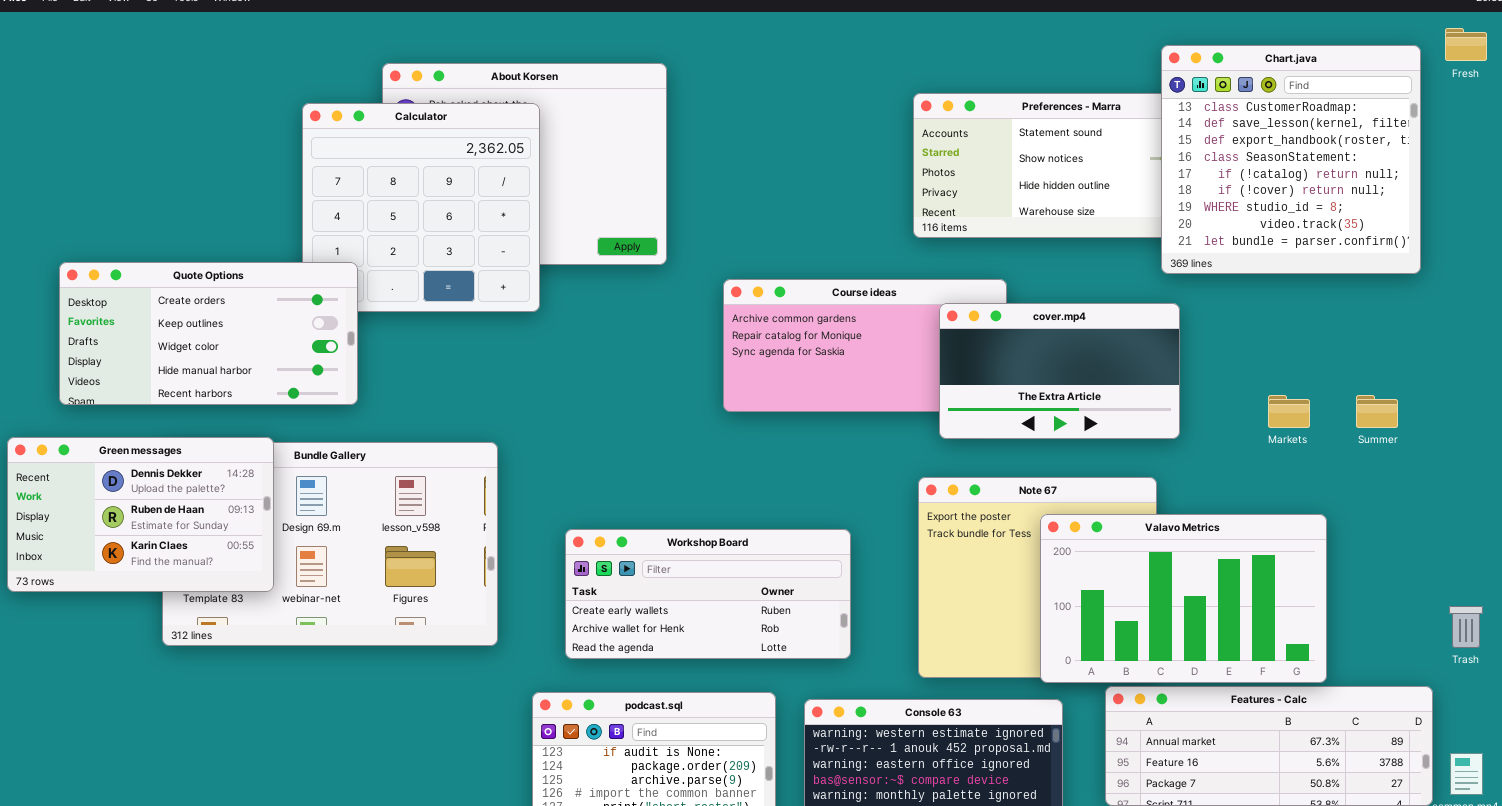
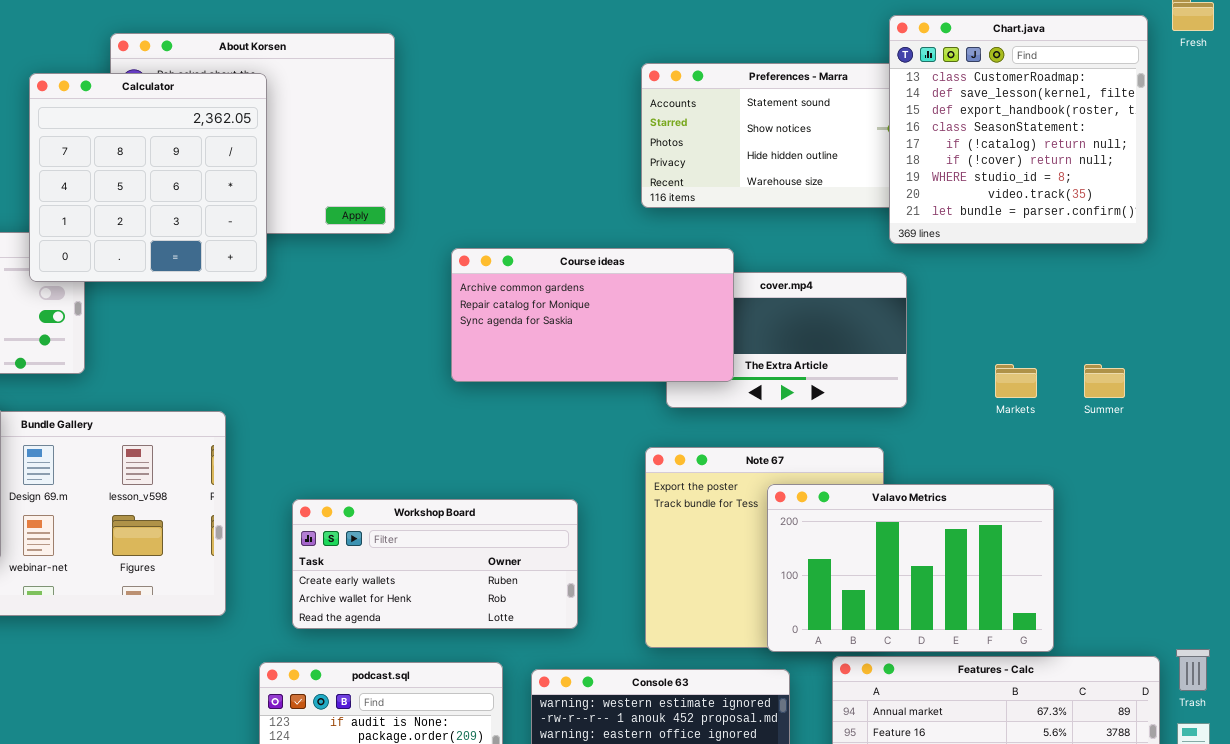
Calculator: [302,103,540,312] -> [29,73,267,282], raised
Course ideas: [723,279,1007,412] -> [451,248,734,382], raised
Trash: [1449,606,1483,648] -> [1176,649,1210,691], moved

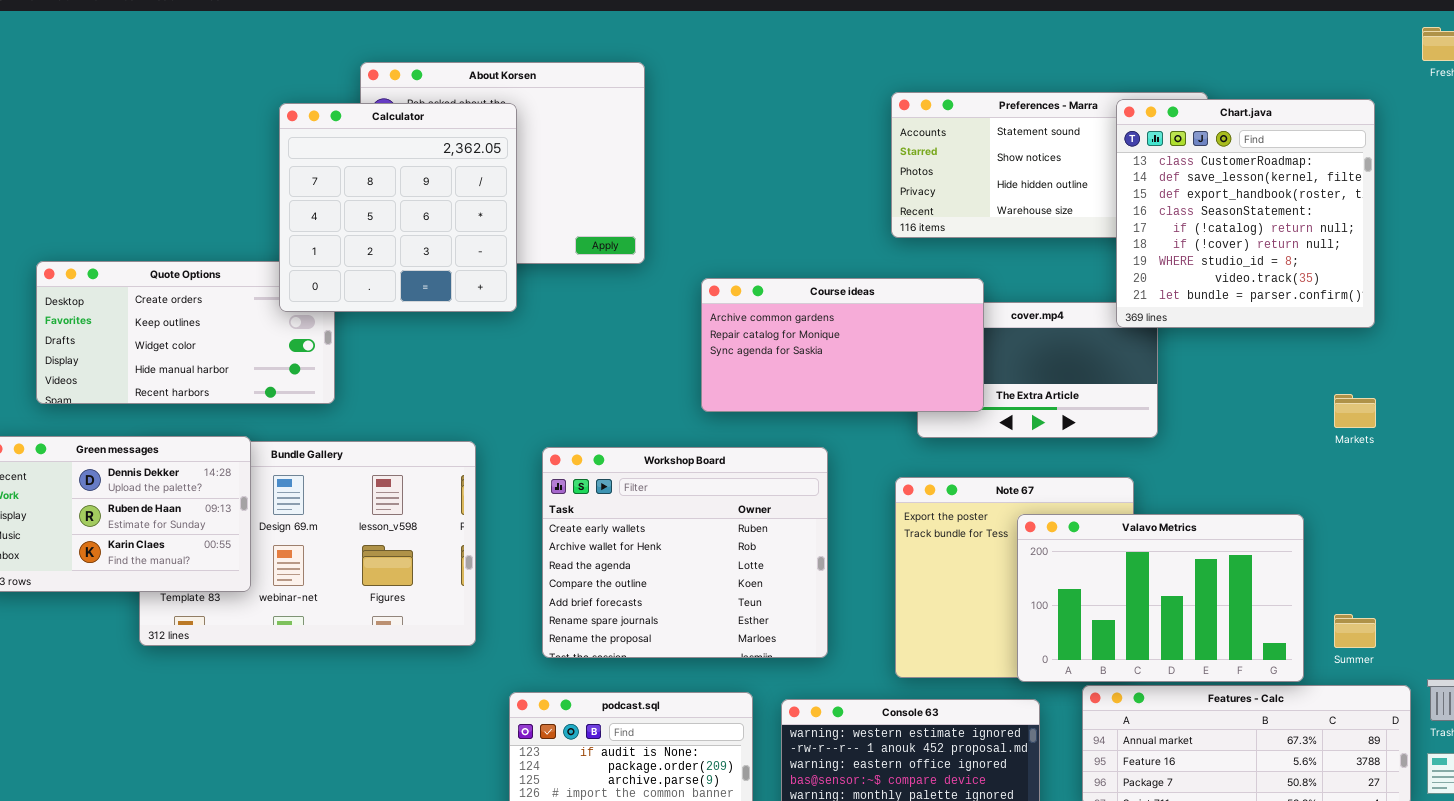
Chart.java: [889,15,1148,244] -> [1116,99,1375,328], moved
Markets: [995,364,1037,398] -> [1334,394,1376,428], moved
Summer: [1084,364,1125,398] -> [1334,614,1376,648], moved
Workshop Board: [292,499,578,629] -> [542,447,828,658], resized

